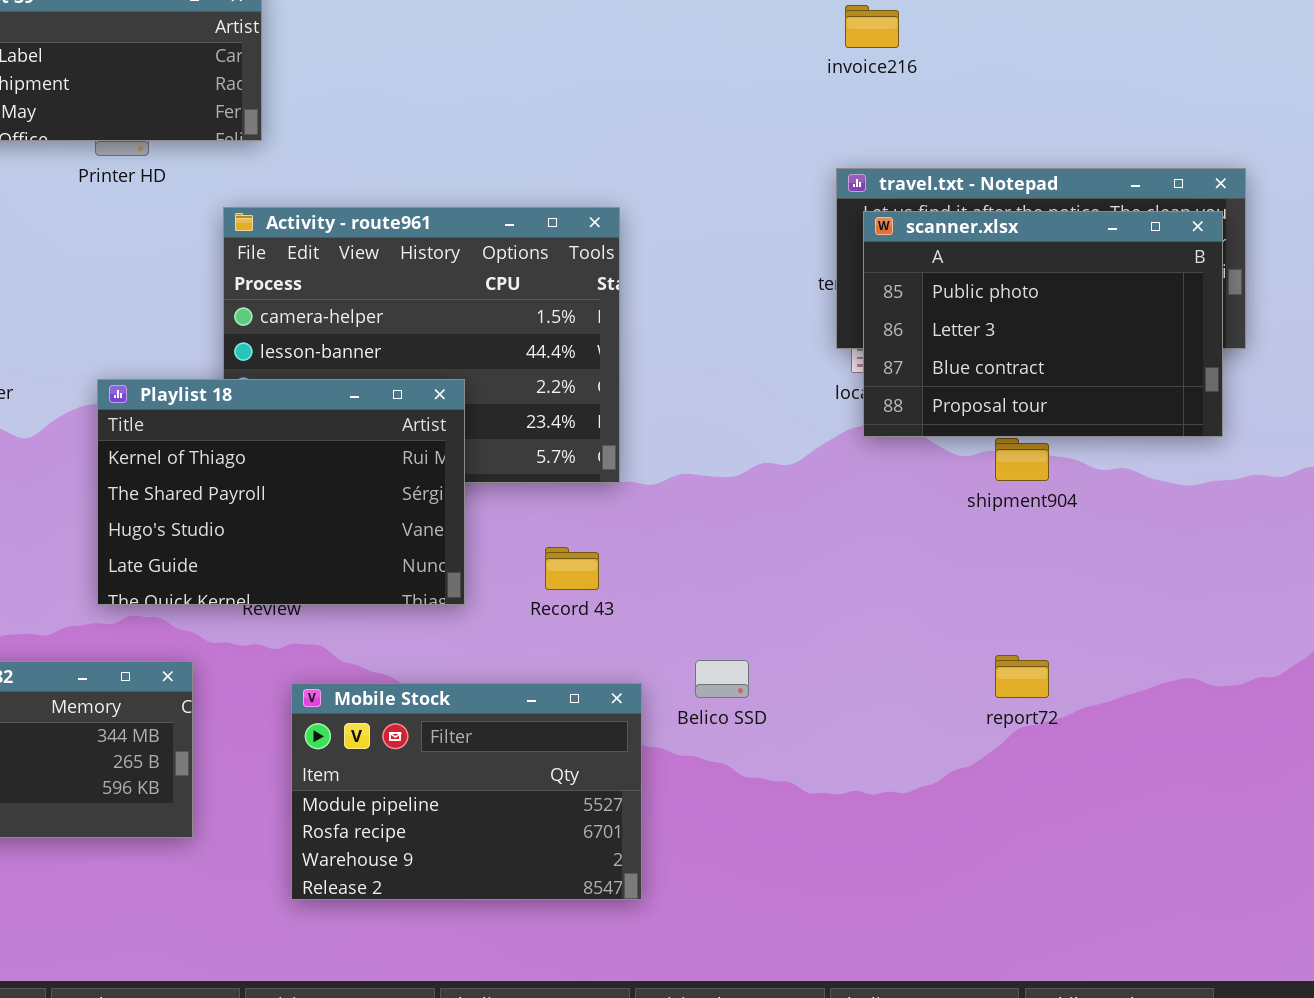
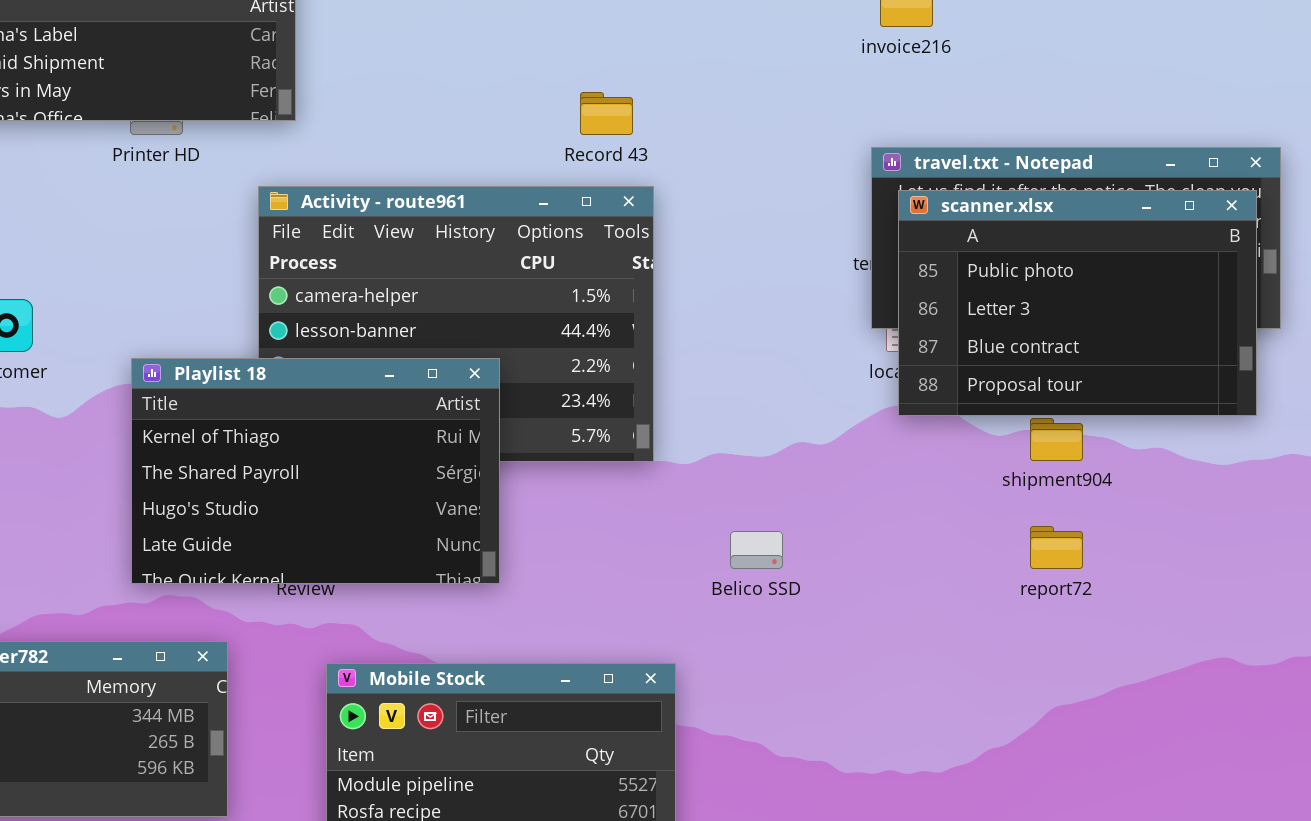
Record 43: [545,547,599,590] -> [580,92,633,135], moved
report72: [995,655,1049,698] -> [1030,526,1083,569], moved
Belico SSD: [695,660,749,698] -> [730,531,783,569], moved

